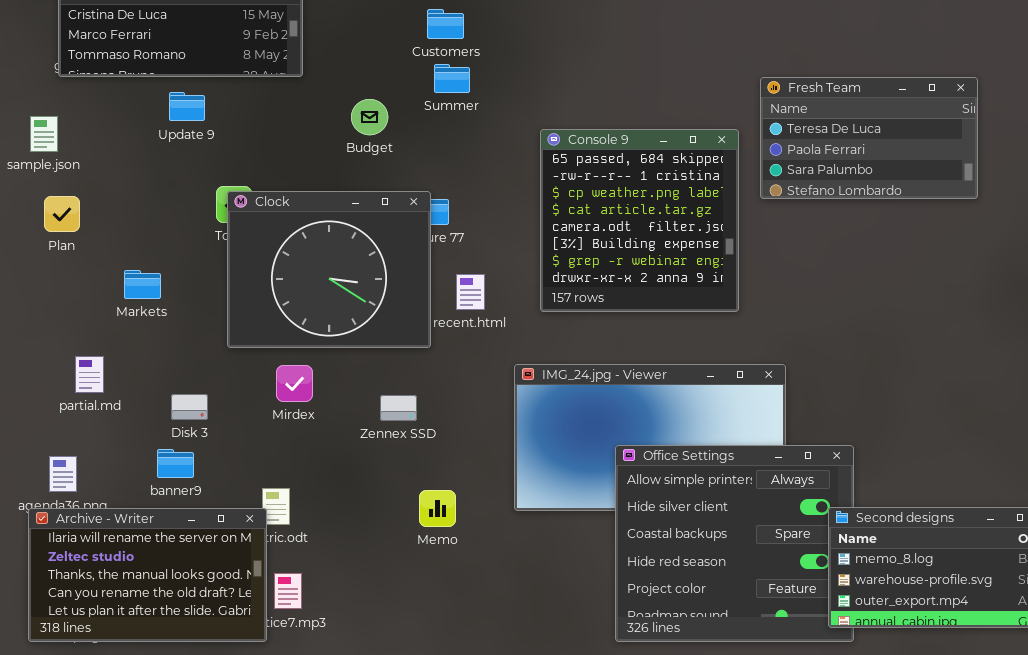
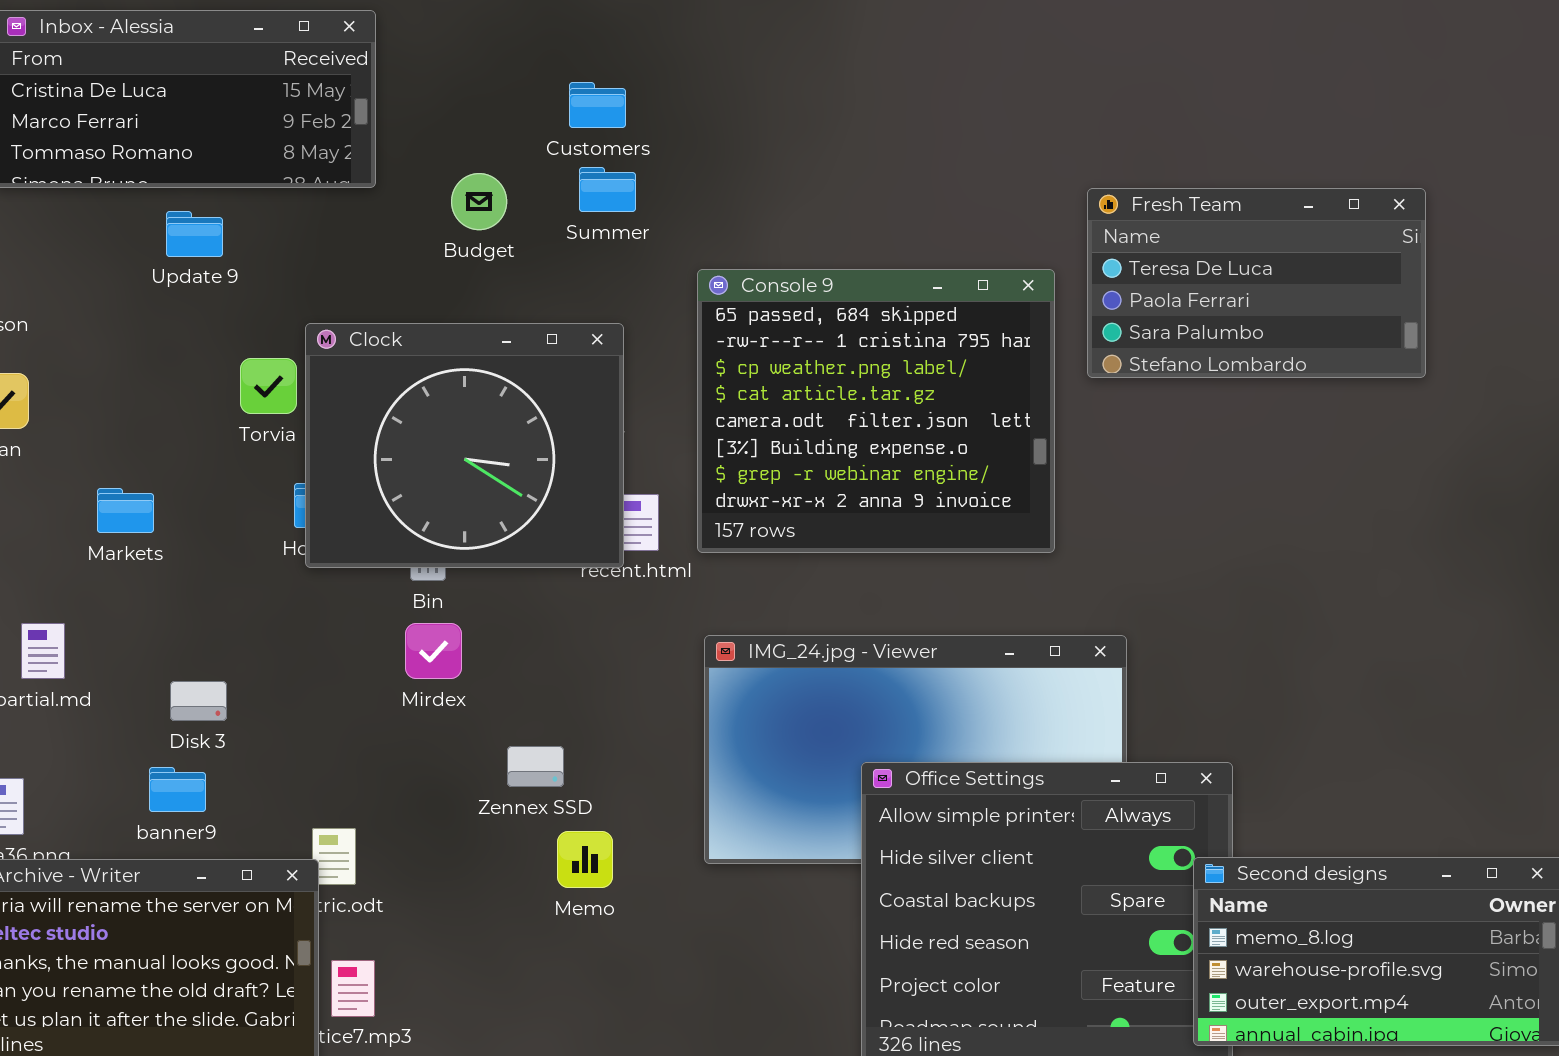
Budget: [351,99,388,135] -> [451,173,507,230], moved
Console 9: [540,129,739,312] -> [697,269,1055,553], resized
Clock: [227,191,431,348] -> [305,323,624,568], moved
Mirdex: [276,365,313,402] -> [405,623,462,679], moved
Zennex SSD: [380,395,417,421] -> [507,746,564,787], moved

